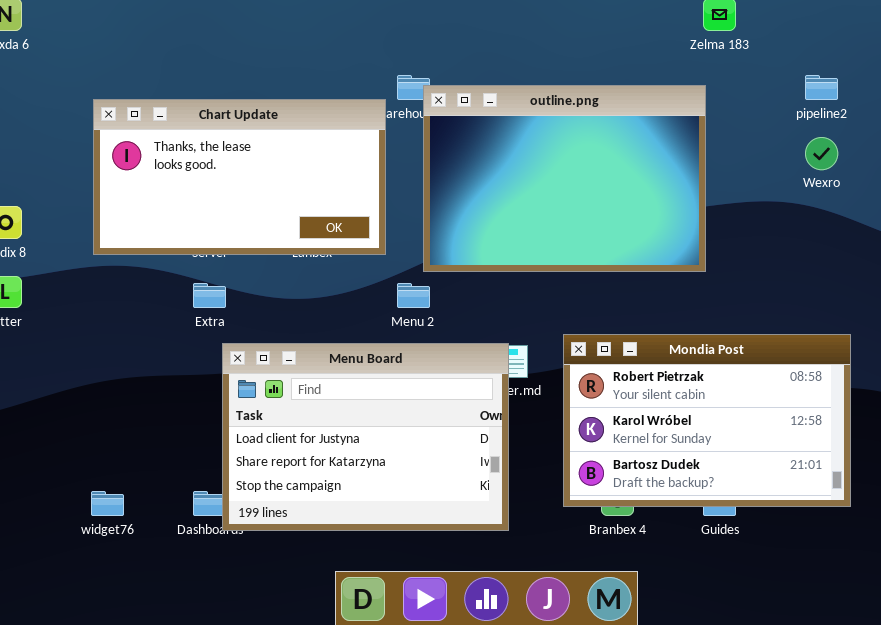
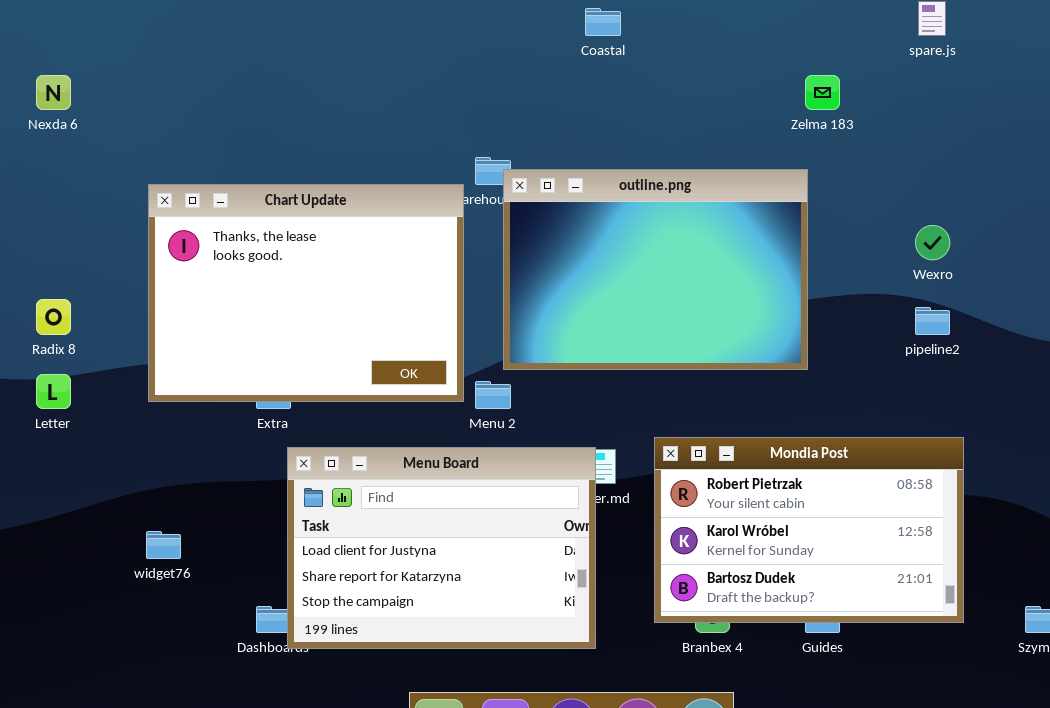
pipeline2: [805,75,838,100] -> [915,307,950,335], moved
Chart Update: [93,99,386,255] -> [148,184,464,402], resized
widget76: [91,491,124,516] -> [146,531,181,559], moved

